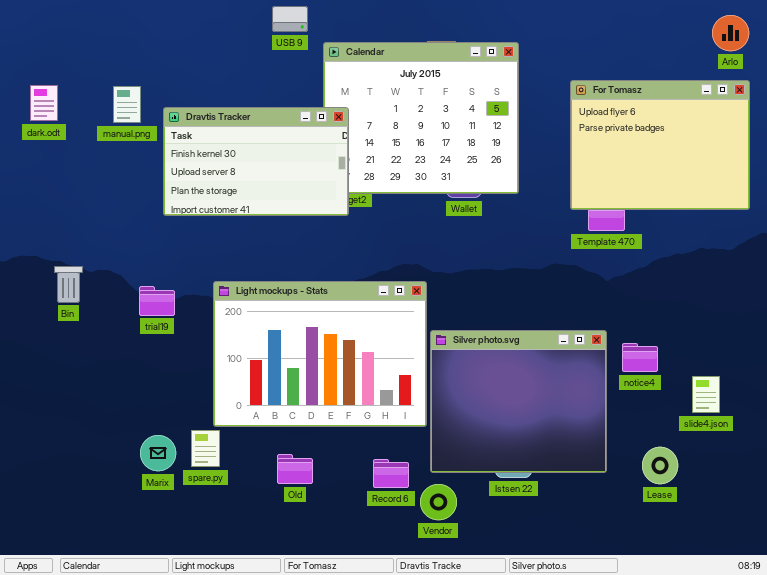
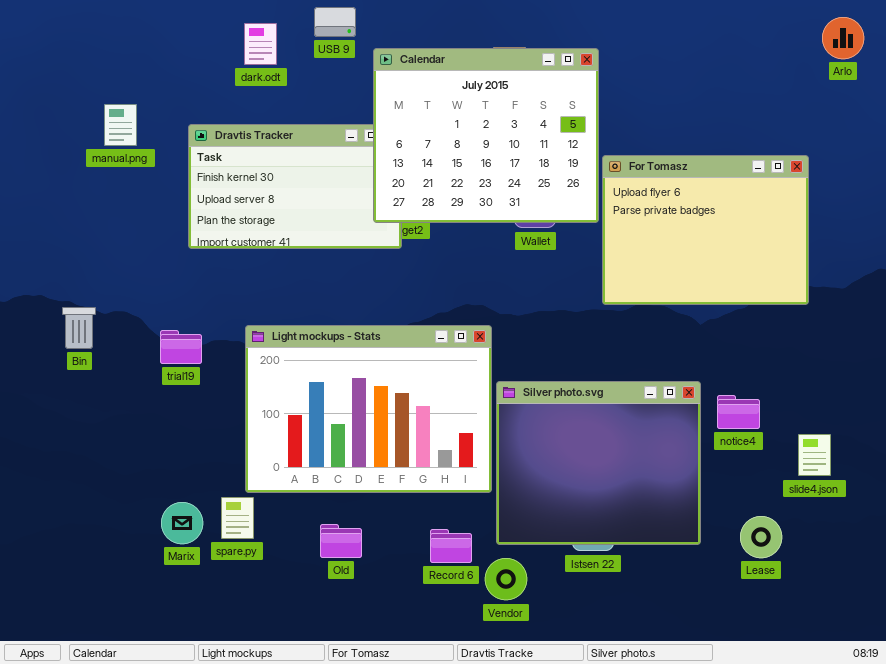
Calendar: [323,42,519,194] -> [373,48,599,223], raised
For Tomasz: [570,80,750,210] -> [602,155,809,305], moved
dark.odt: [30,85,58,121] -> [244,23,277,65], moved
manual.png: [113,86,141,123] -> [104,104,137,146], moved

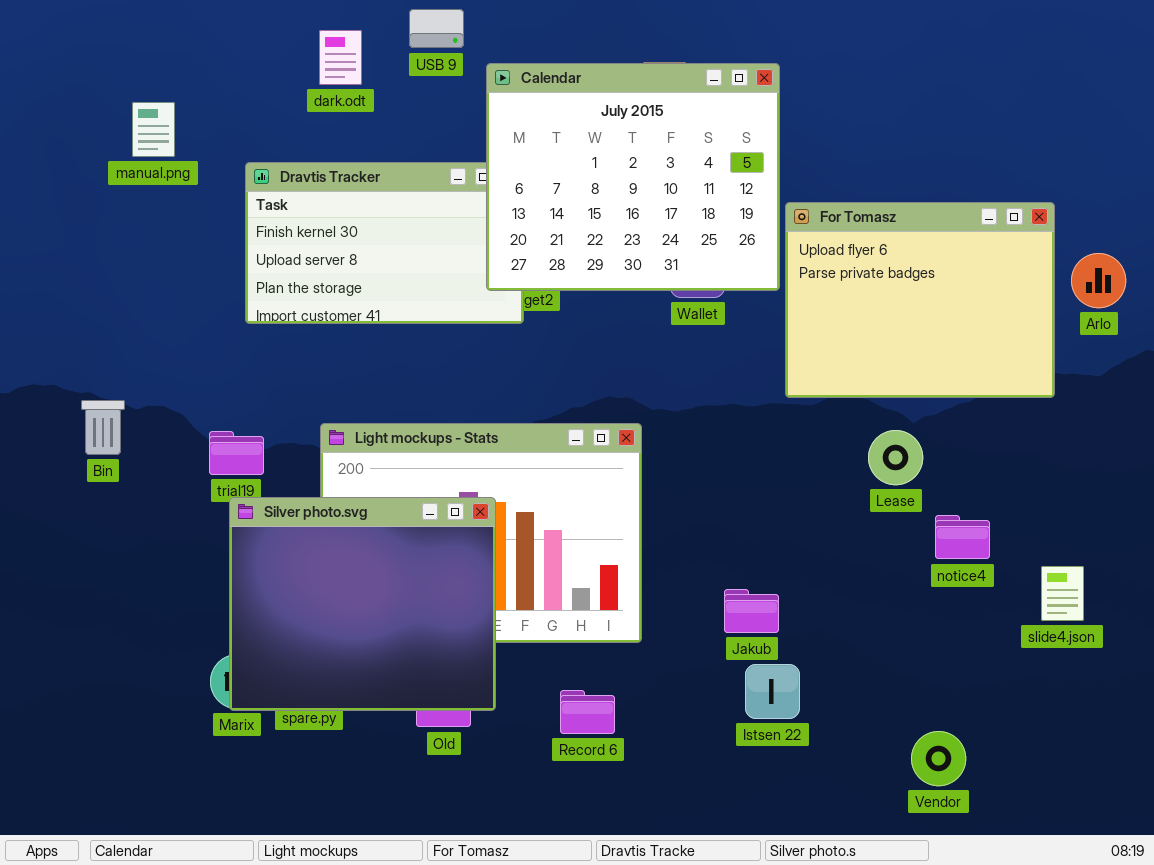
Arlo: [822,17,864,59] -> [1071,253,1126,308], moved
manual.png: [104,104,137,146] -> [132,102,175,157], moved
Silver photo.svg: [496,381,701,545] -> [229,497,496,711], moved
Lease: [740,516,782,558] -> [868,430,923,485], moved
Vendor: [485,558,527,600] -> [911,731,966,786], moved

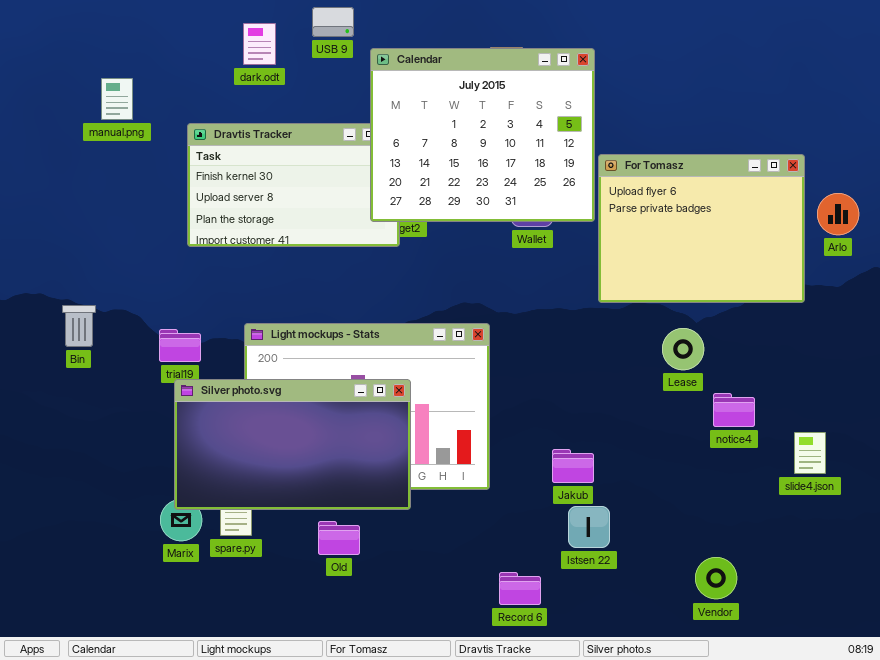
Silver photo.svg: [229,497,496,711] -> [174,379,411,510], resized
Record 6: [560,690,615,734] -> [499,572,541,605], moved

